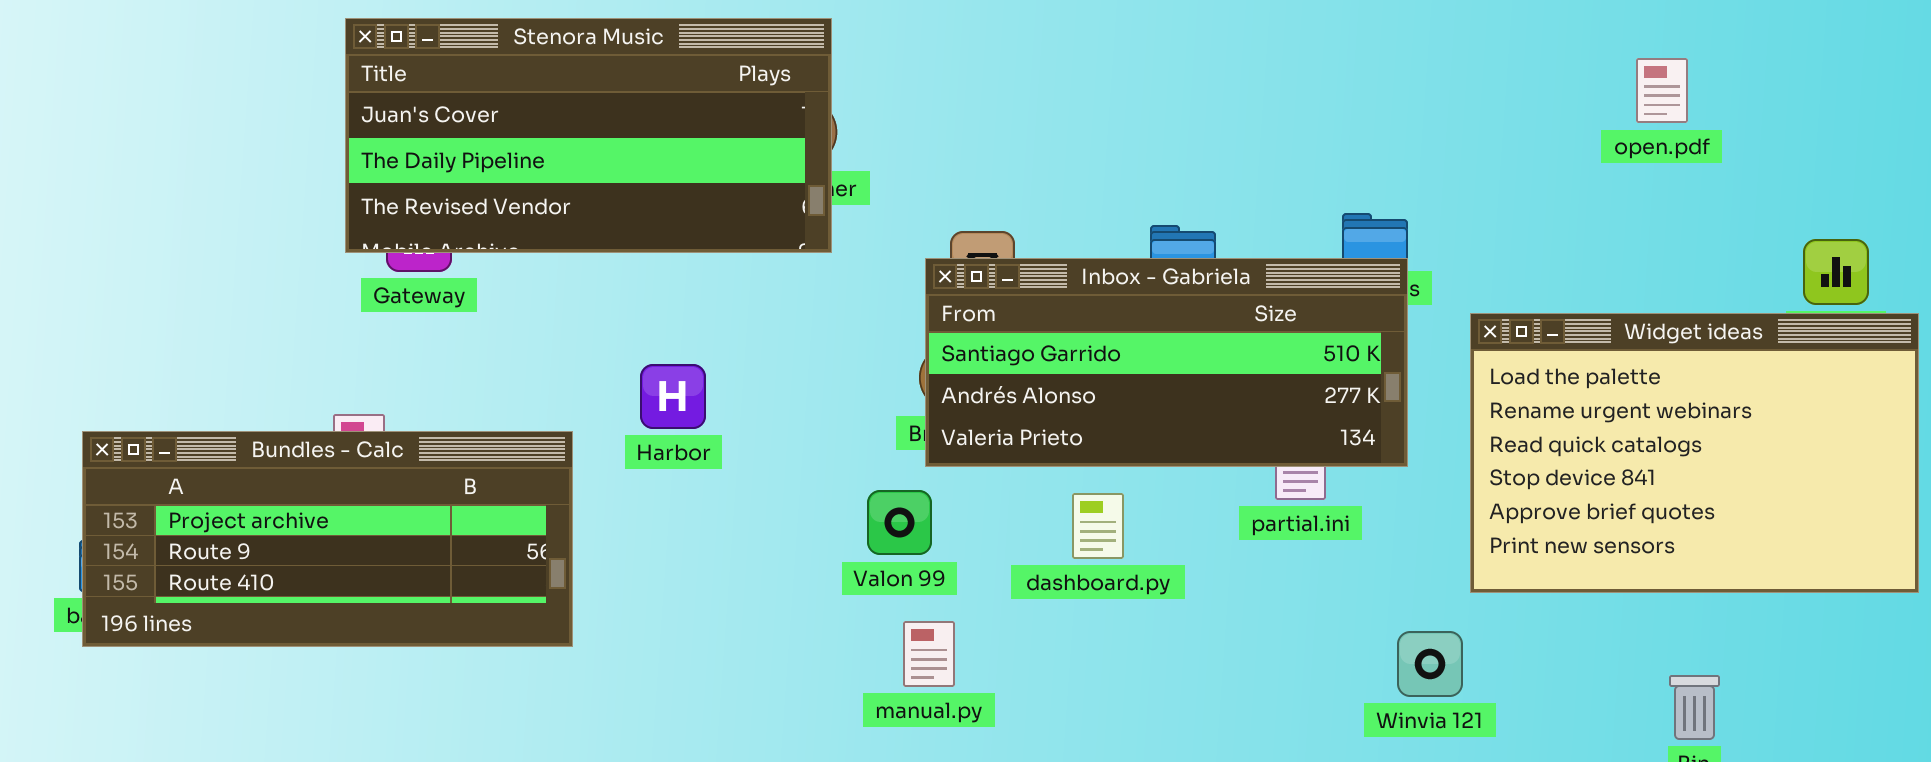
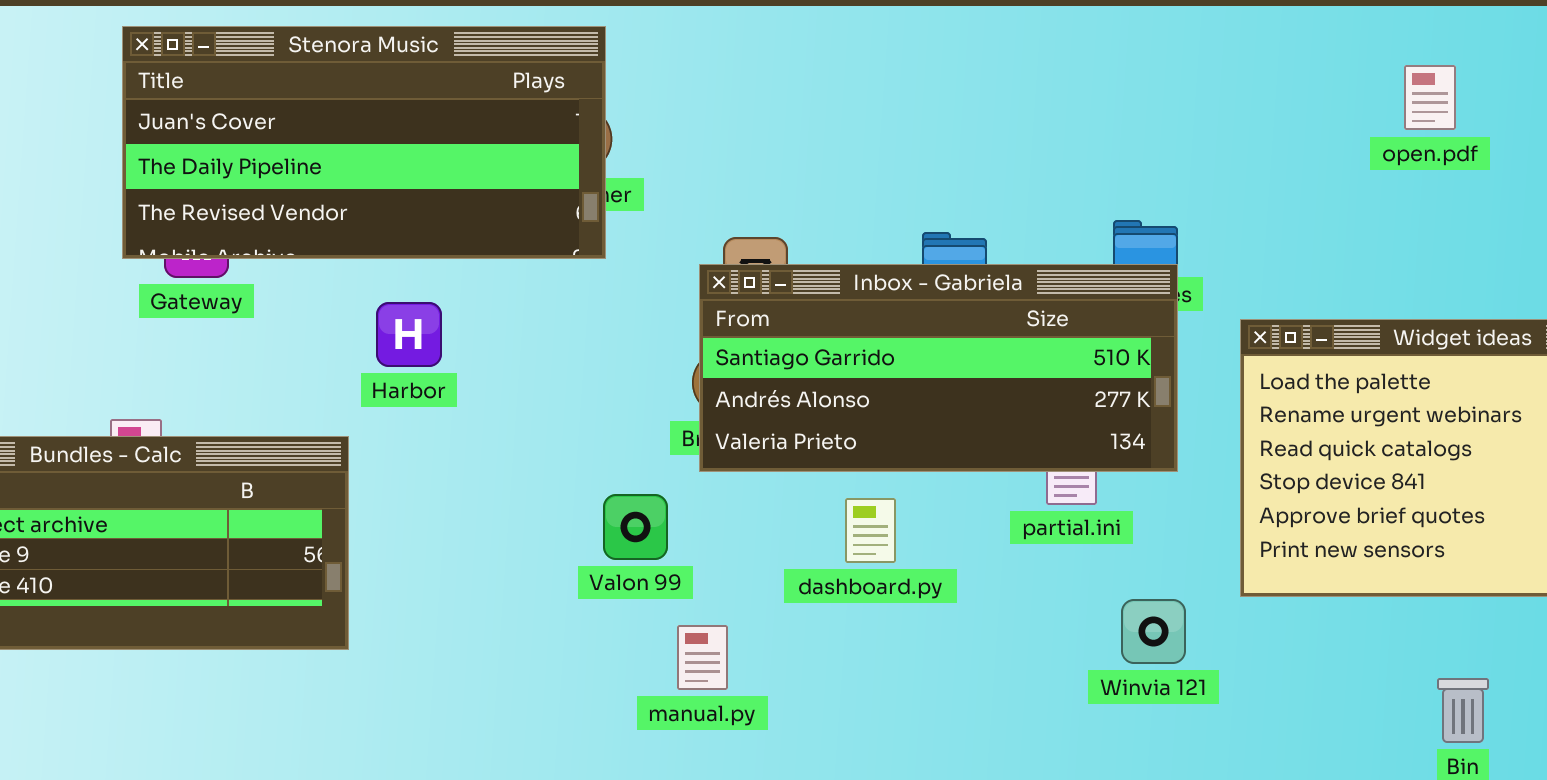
Harbor: [640,364,706,429] -> [376,302,442,367], moved
Valon 99: [867,490,932,555] -> [603,494,668,560], moved
Winvia 121: [1397,631,1463,697] -> [1121,599,1186,664], moved

